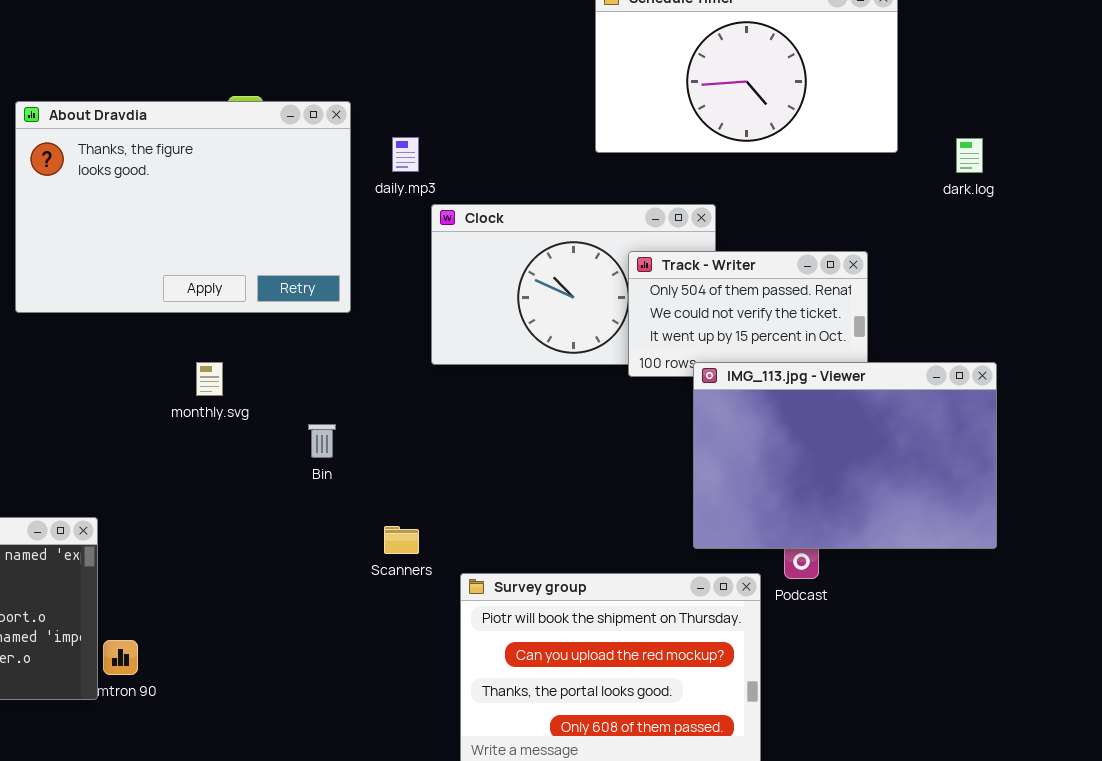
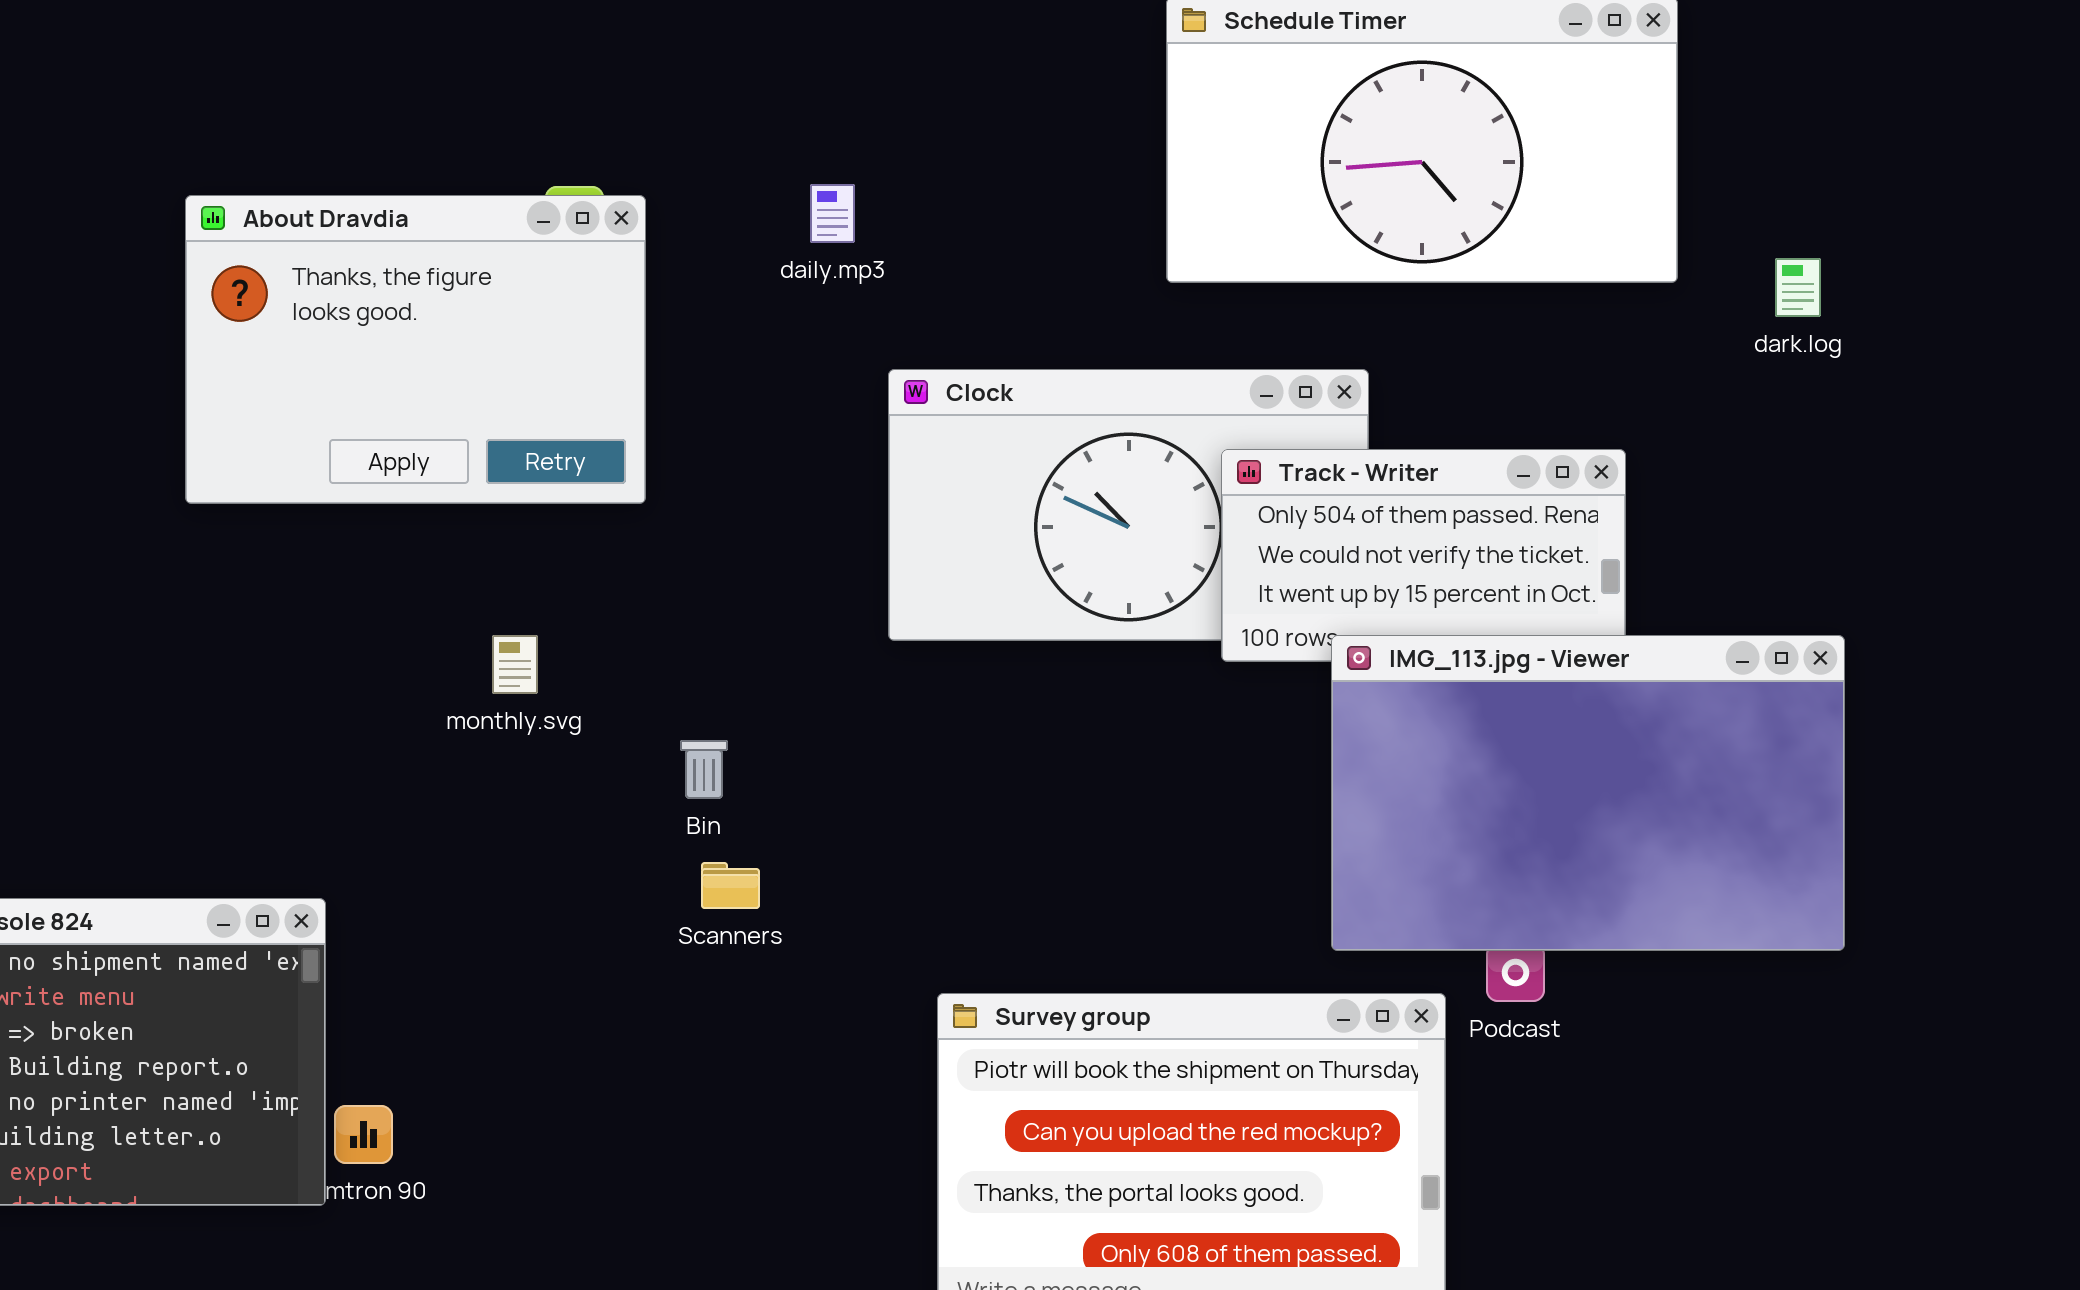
About Dravdia: [15,101,351,313] -> [185,195,646,504], resized
daily.mp3: [392,137,419,172] -> [810,184,855,243], moved
Scanners: [384,526,419,554] -> [701,862,760,909], moved

